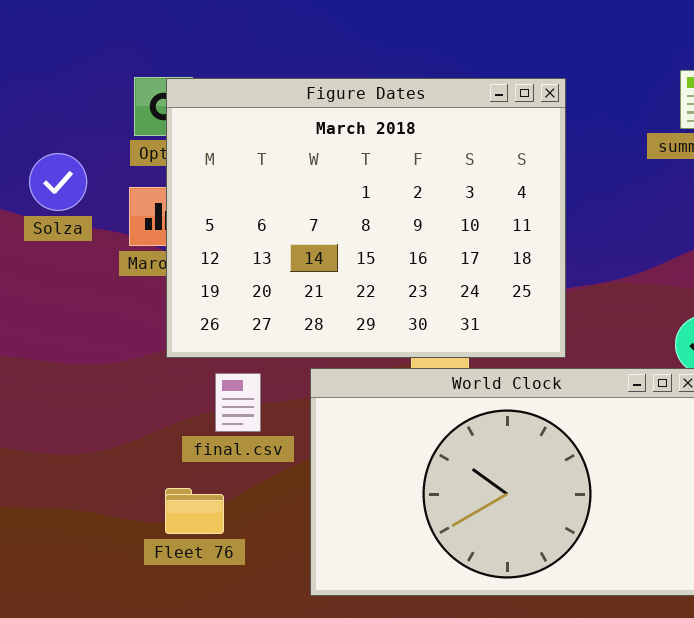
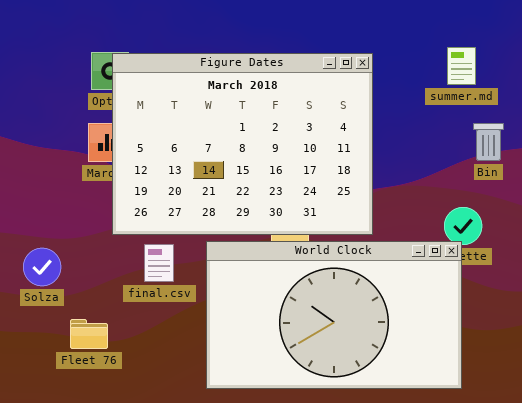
Solza: [29,153,87,211] -> [23,248,61,286], moved
Fleet 76: [165,488,224,534] -> [70,319,108,349], moved

